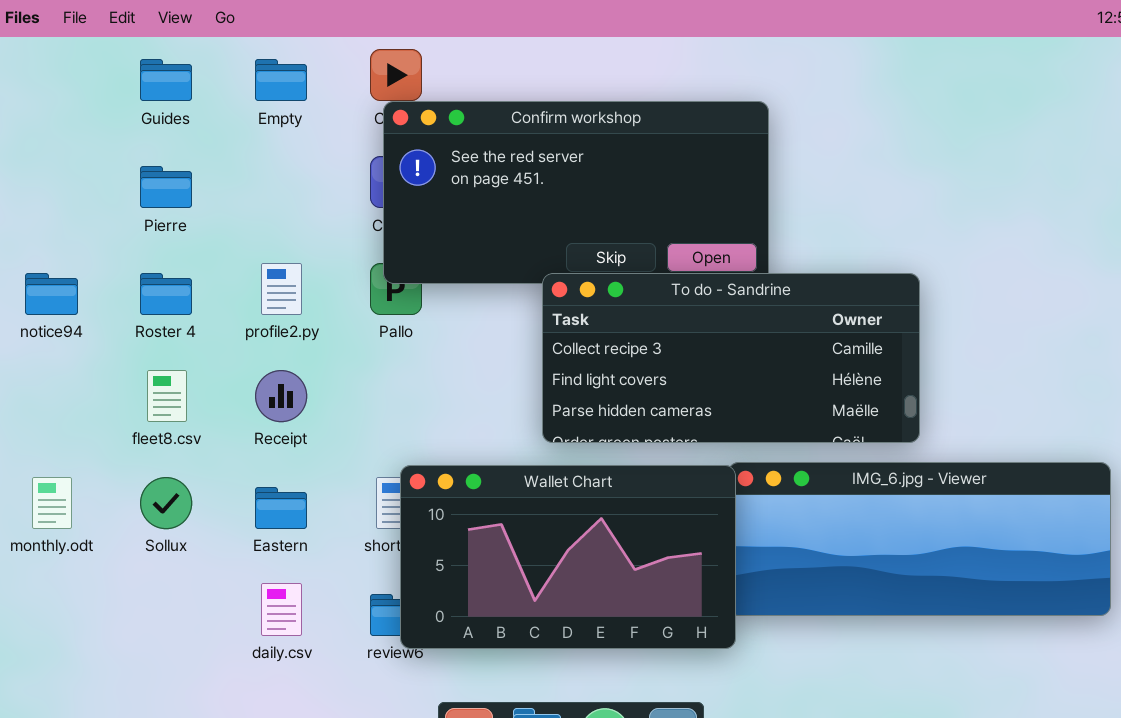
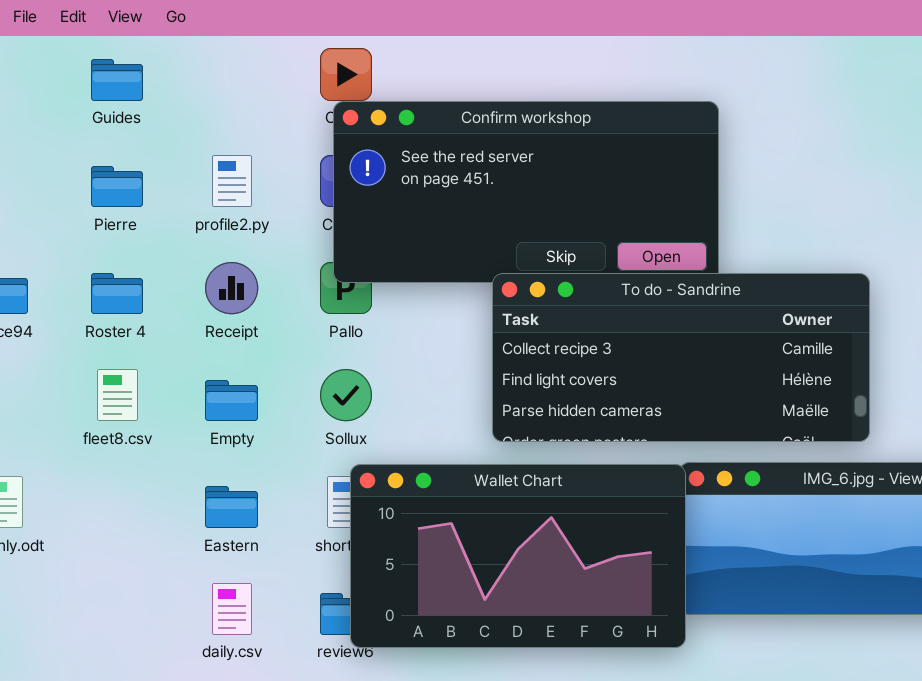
Empty: [255,59,307,101] -> [205,380,258,421], moved
profile2.py: [261,263,302,315] -> [212,155,252,207], moved
Receipt: [255,370,307,422] -> [205,262,258,314], moved
Sollux: [140,477,192,529] -> [320,369,372,421], moved

